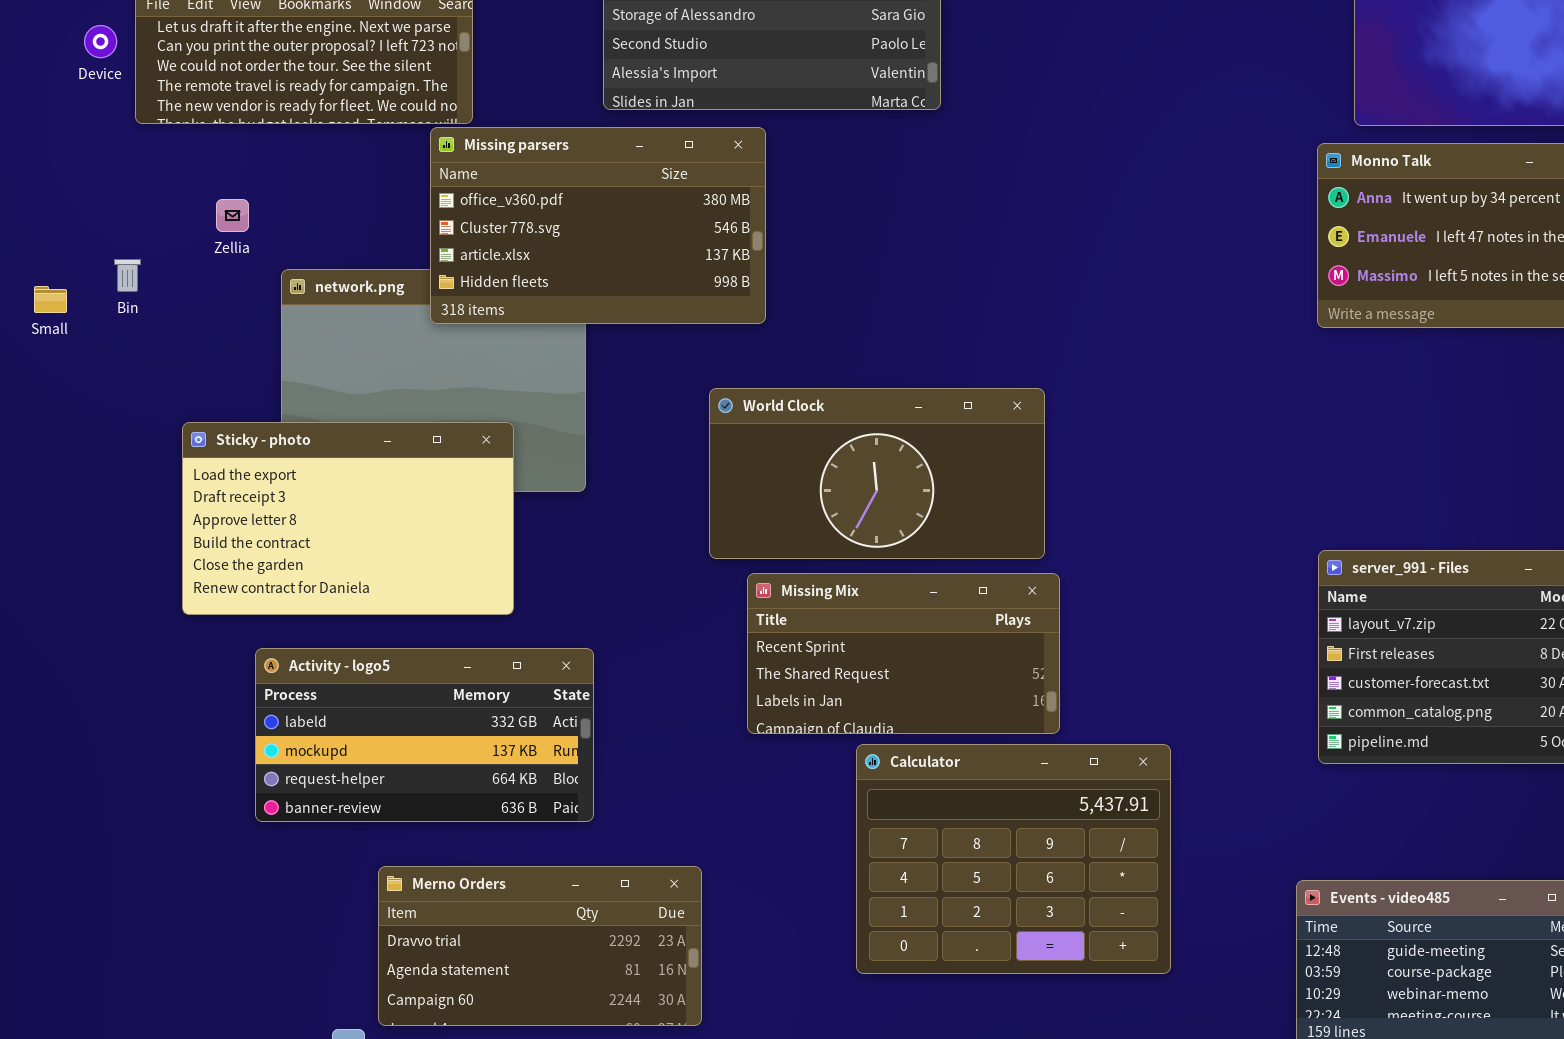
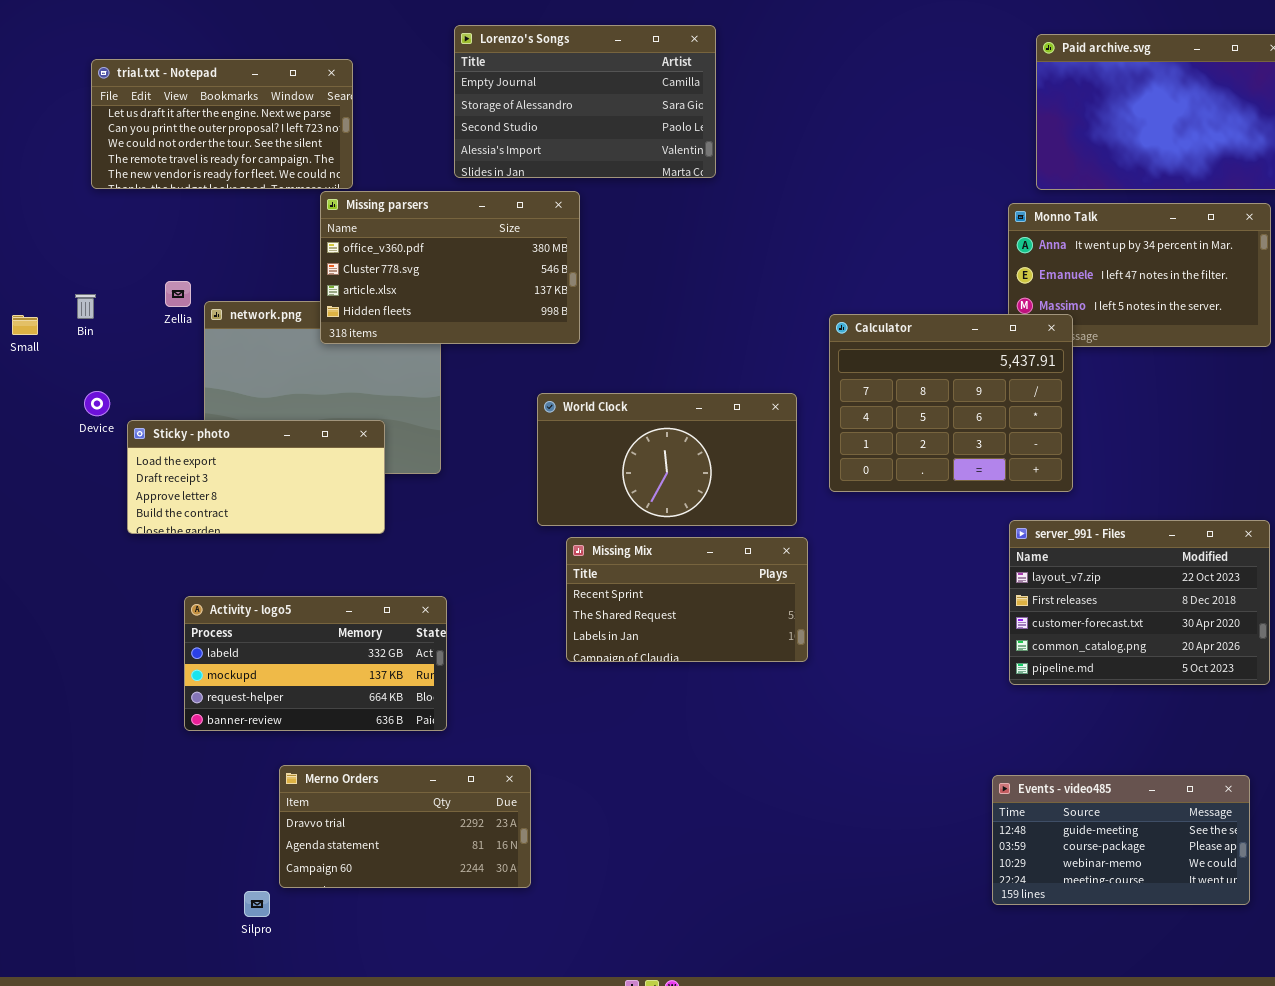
Device: [84,25,117,58] -> [84,391,110,416], moved
Zellia: [216,199,249,232] -> [165,281,191,307], moved
Sticky - photo: [182,422,514,615] -> [127,420,385,534], resized
Calculator: [856,744,1171,974] -> [829,314,1073,492], moved

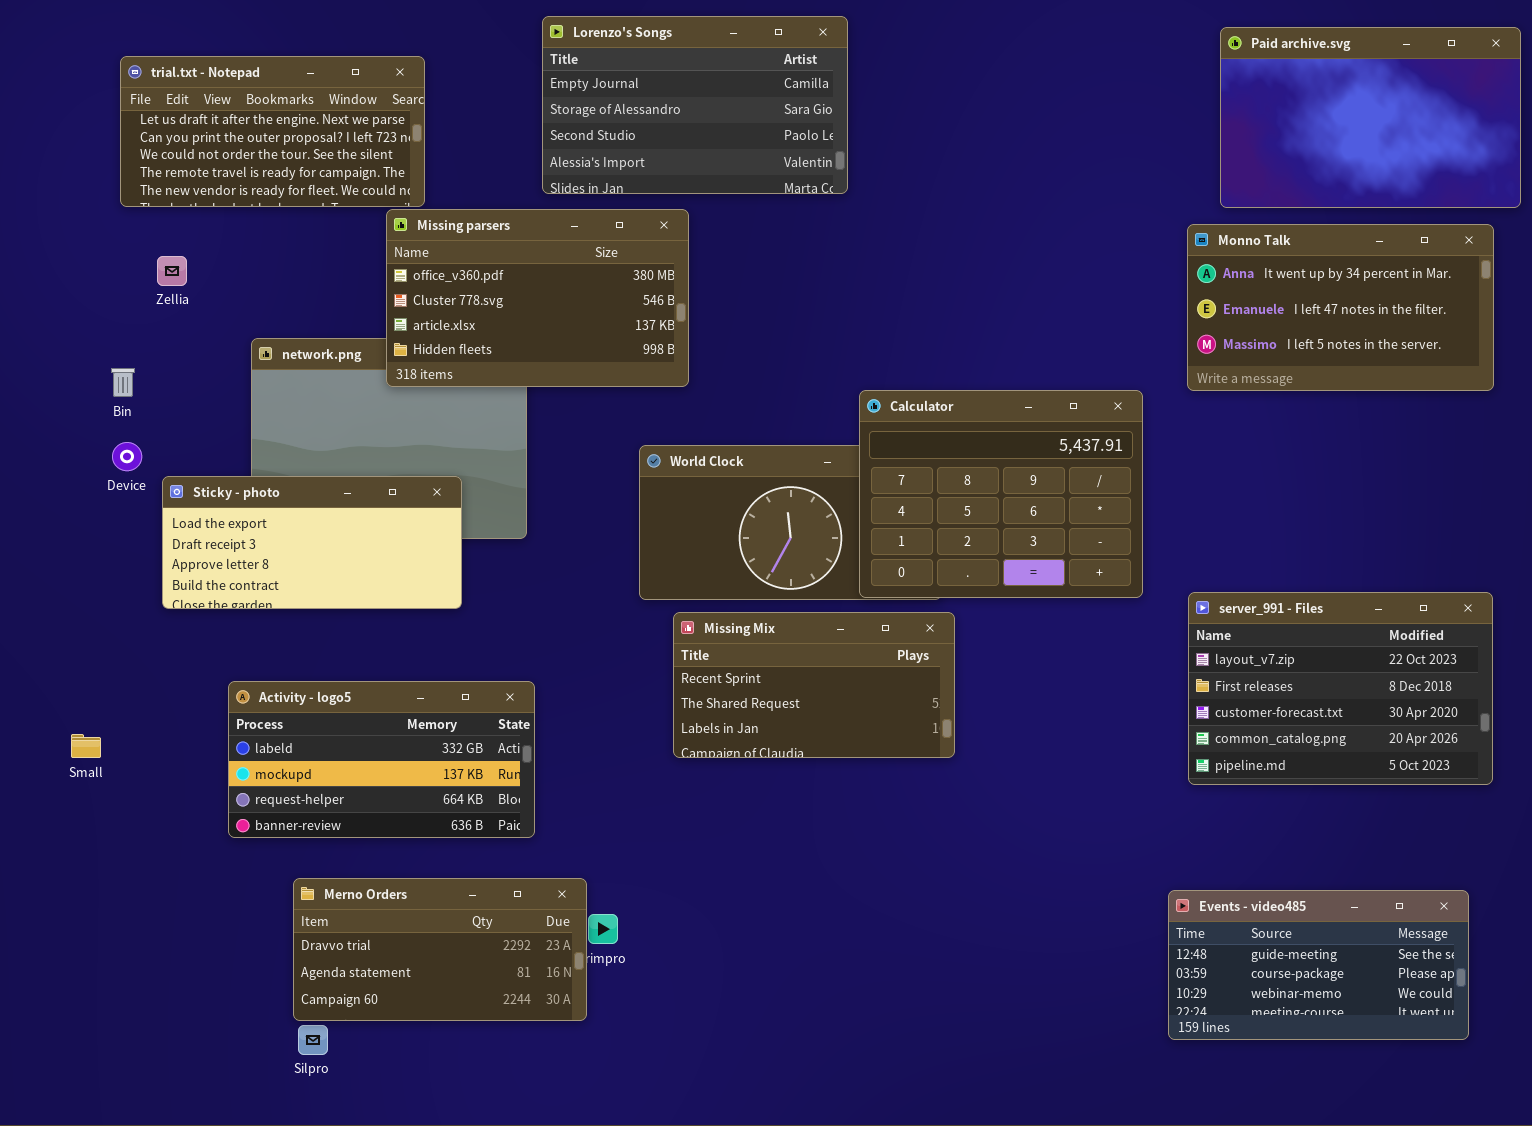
Zellia: [165,281,191,307] -> [157,256,187,286], moved
Bin: [75,294,96,319] -> [111,368,135,397], moved
Calculator: [829,314,1073,492] -> [859,390,1143,598], moved
Small: [12,315,38,335] -> [71,734,101,758], moved
Merno Orders: [279,765,531,888] -> [293,878,587,1021], moved

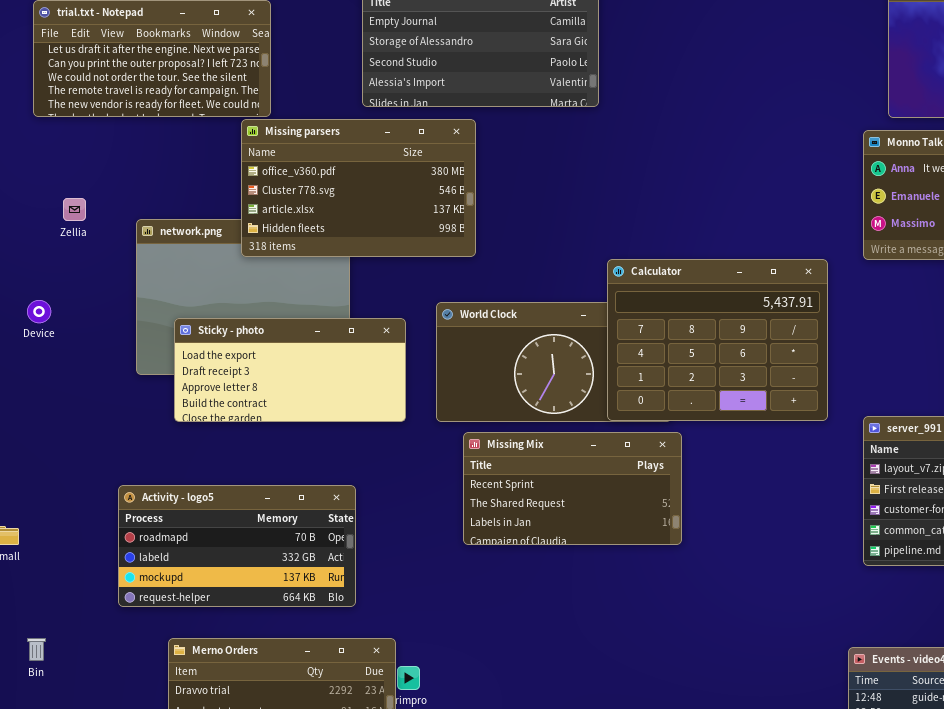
Zellia: [157,256,187,286] -> [63,198,86,221], moved
Bin: [111,368,135,397] -> [27,638,46,661], moved
Sticky - photo: [162,476,462,609] -> [174,318,406,422], moved
Activity - logo5: [228,681,535,838] -> [118,485,356,607], scrolled up 1 row

